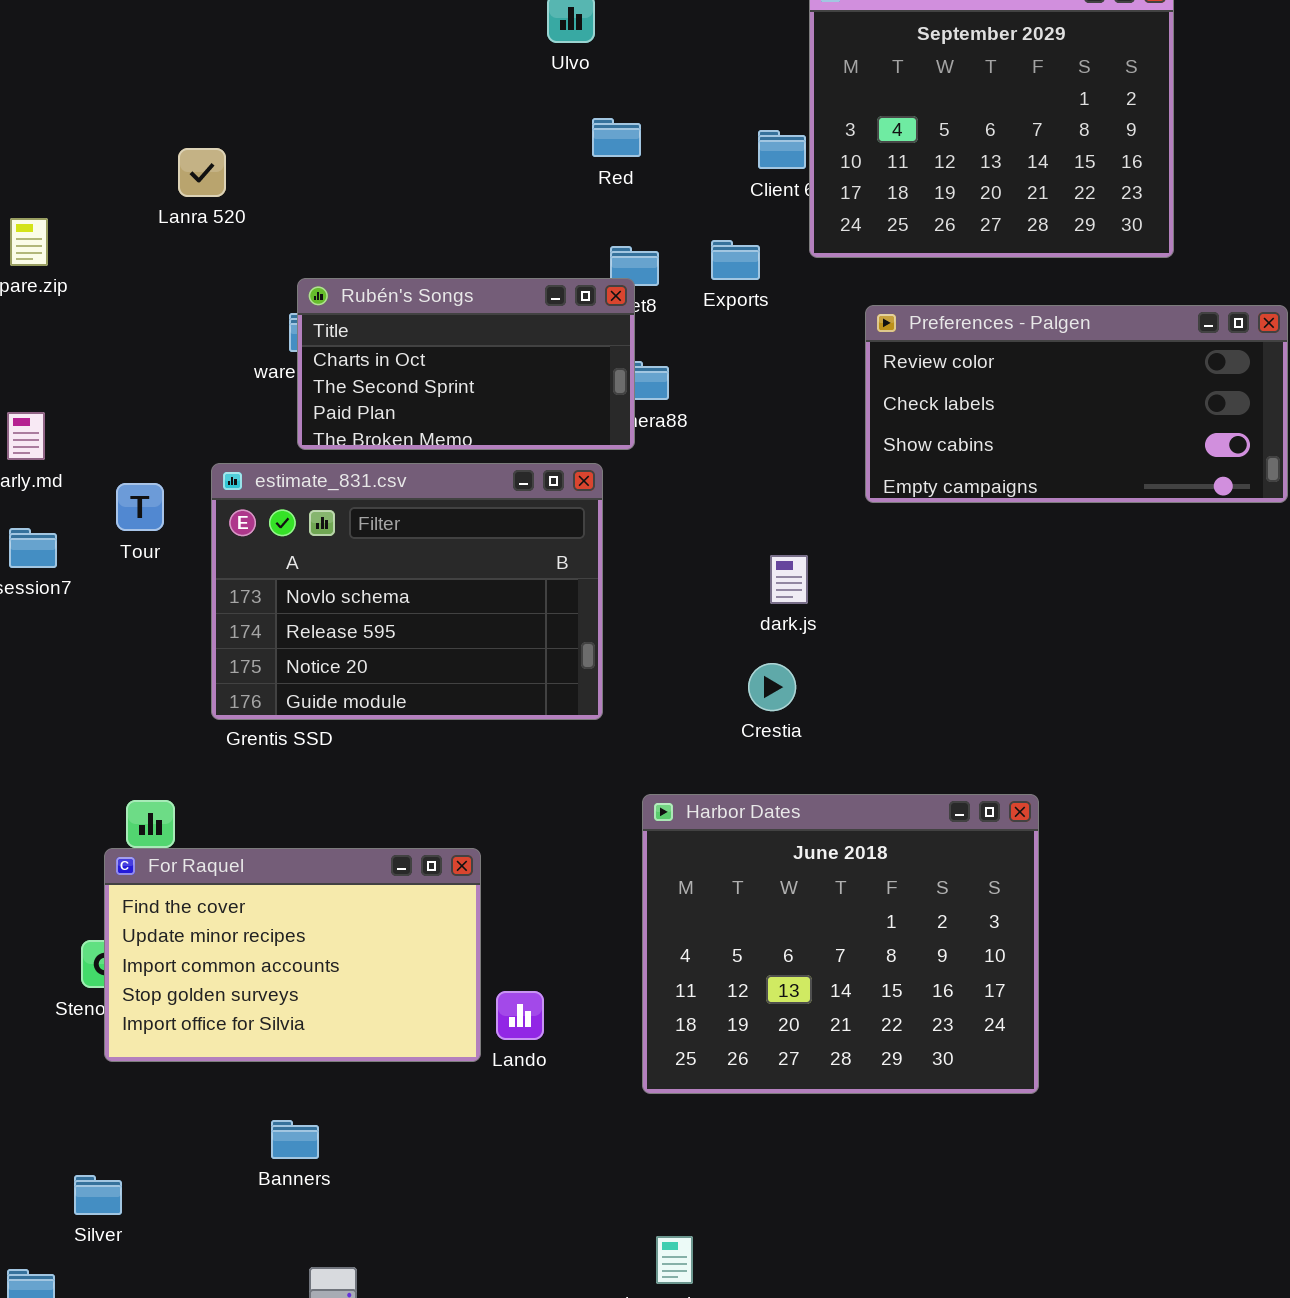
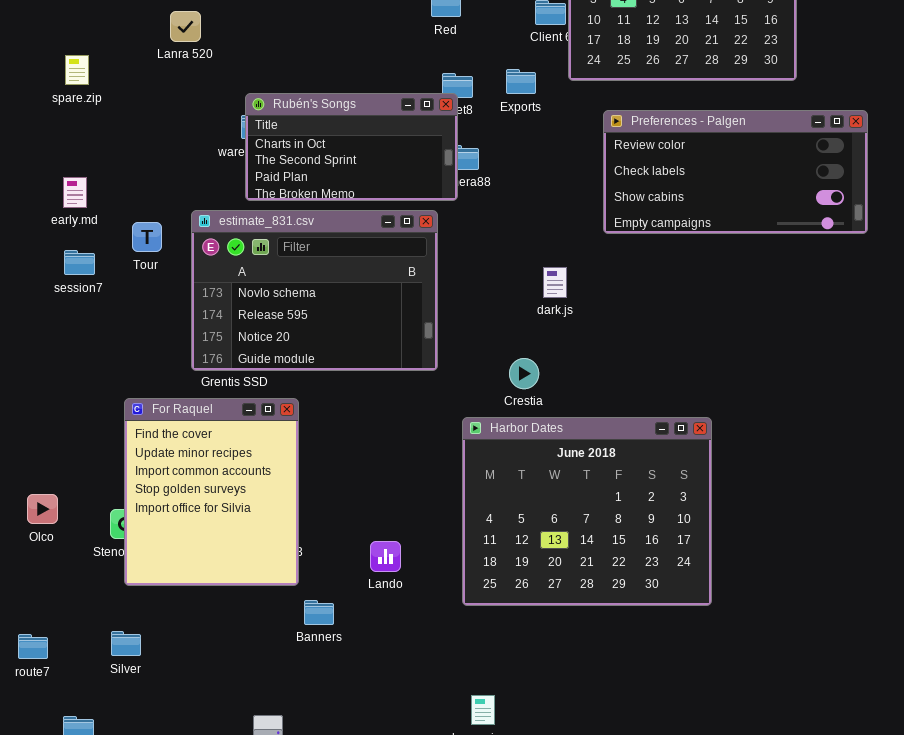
Crestia: [748,663,796,711] -> [509,358,539,389], moved
For Raquel: [104,848,481,1062] -> [124,398,299,586], resized
Banners: [271,1120,319,1159] -> [304,600,334,625], moved
Silver: [74,1175,122,1215] -> [111,631,141,656], moved

